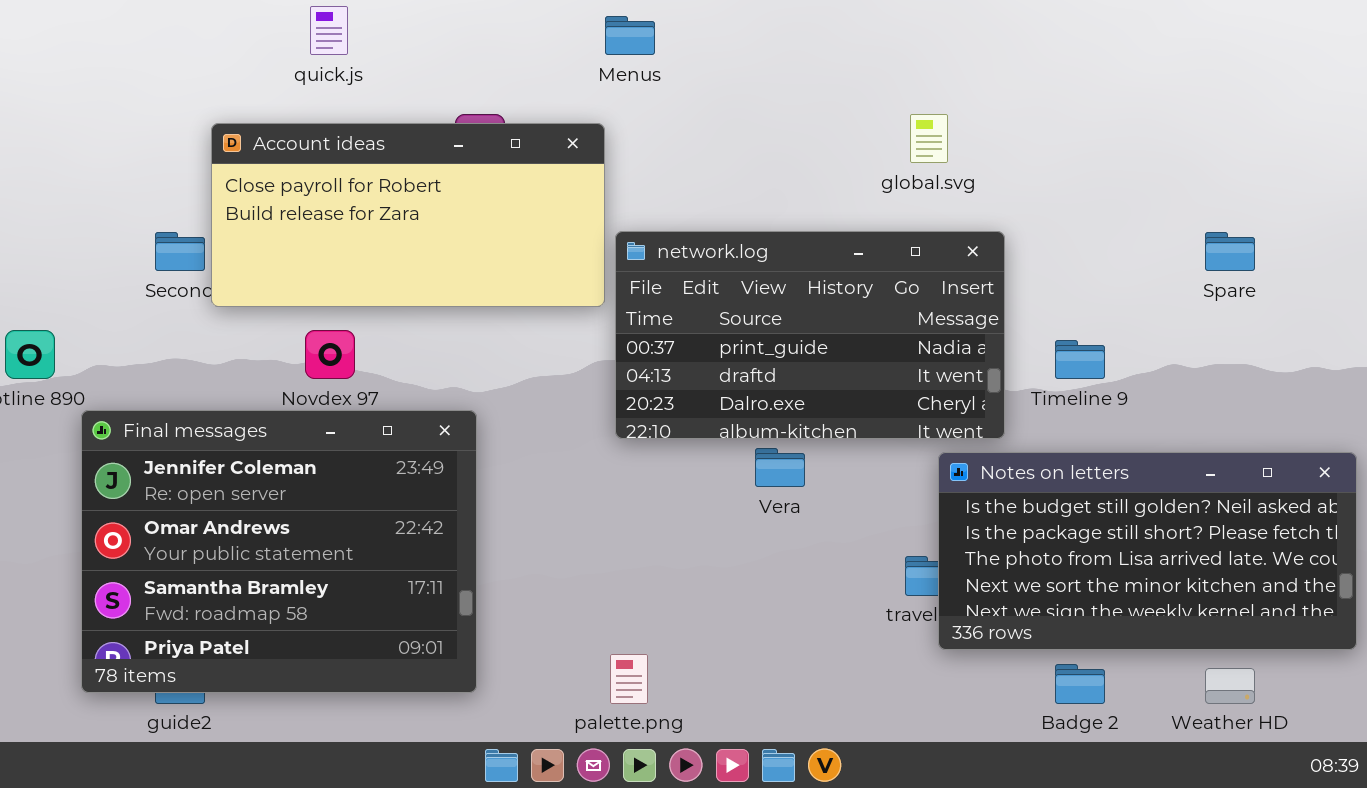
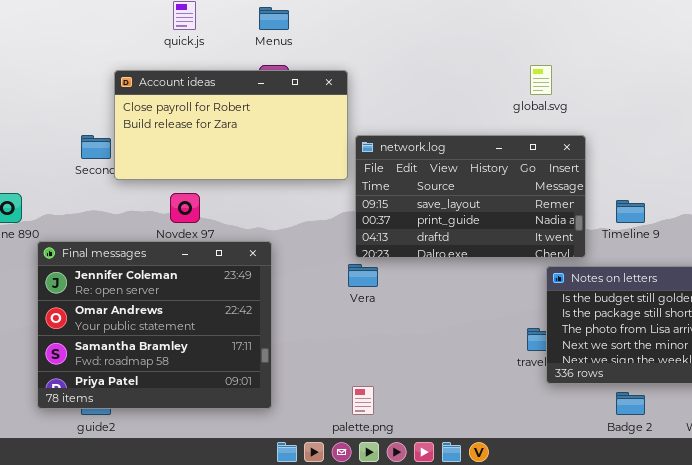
Menus: [605,16,655,55] -> [259,7,289,30], moved
network.log: [615,231,1005,439] -> [355,135,586,258], scrolled up 1 row
Vera: [755,448,805,487] -> [348,264,378,287], moved

